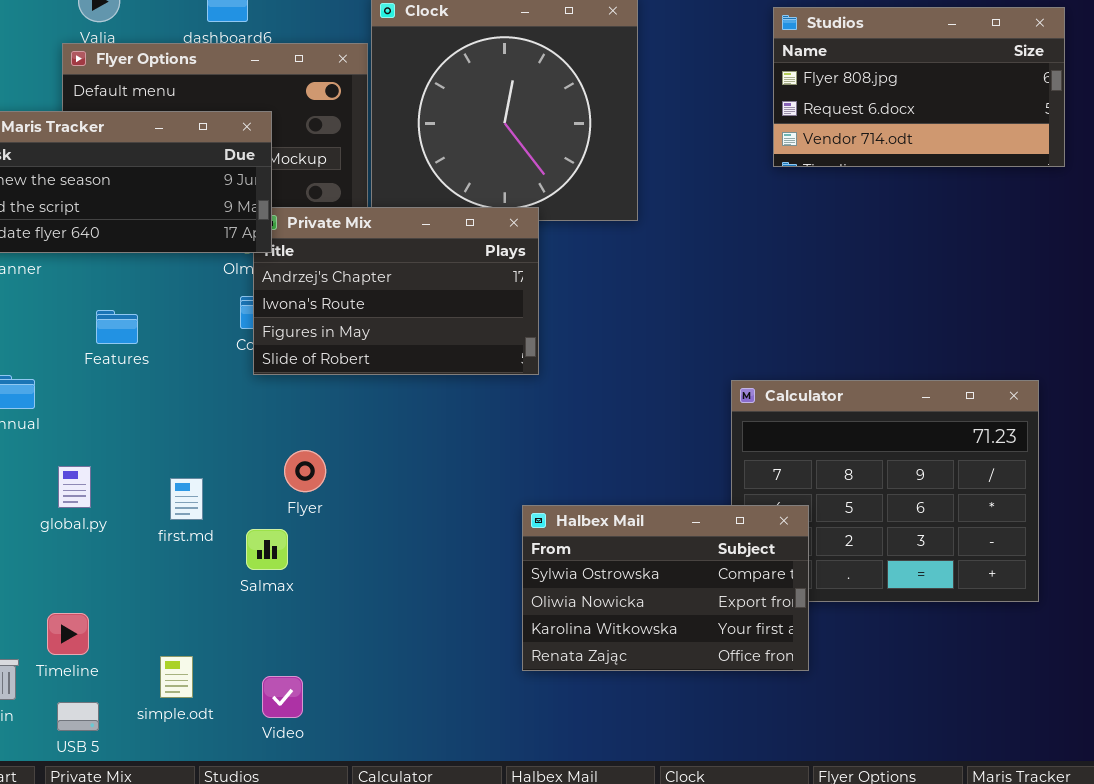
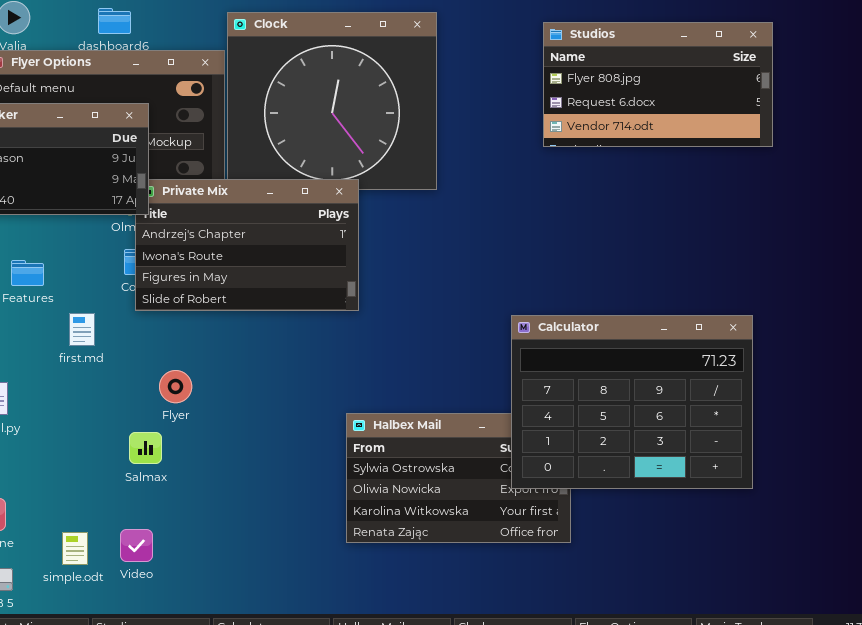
Calculator: [731,380,1039,602] -> [511,315,753,489], raised
first.md: [170,478,203,520] -> [69,313,95,346], moved
Video: [262,676,303,718] -> [120,529,153,562], moved

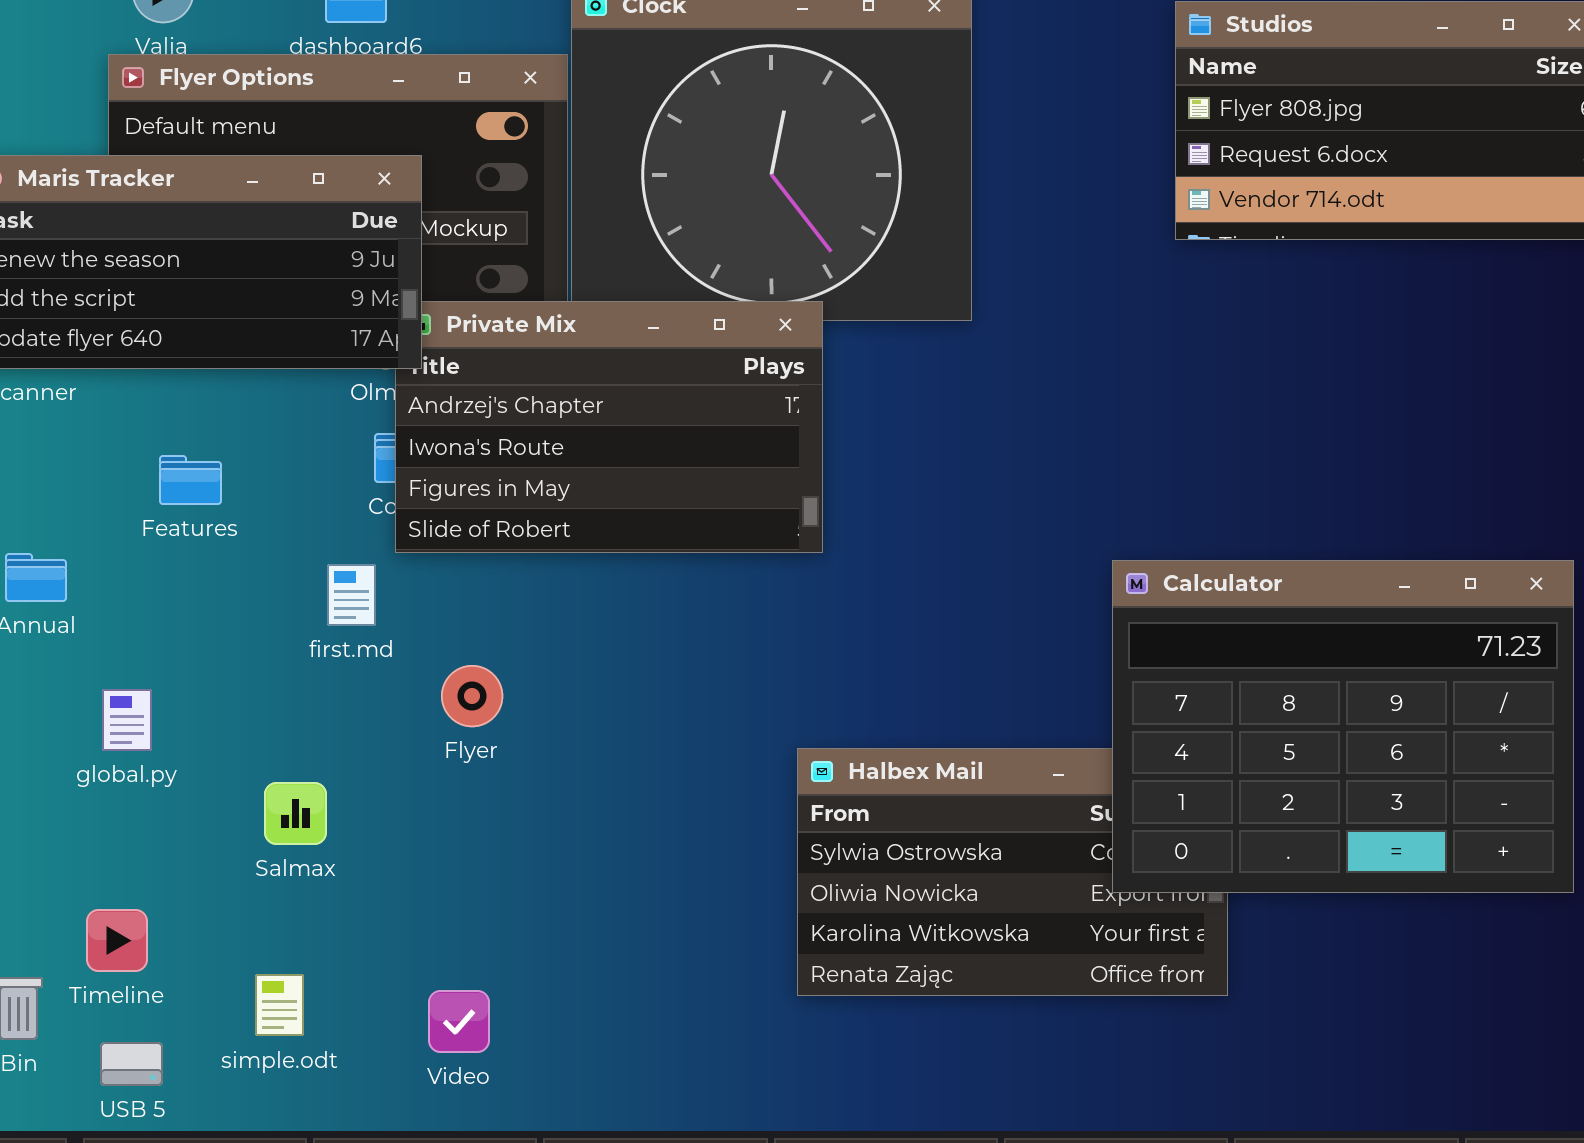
first.md: [69,313,95,346] -> [327,564,376,626], moved
Salmax: [129,432,162,464] -> [264,782,327,845], moved
Video: [120,529,153,562] -> [428,990,490,1053], moved

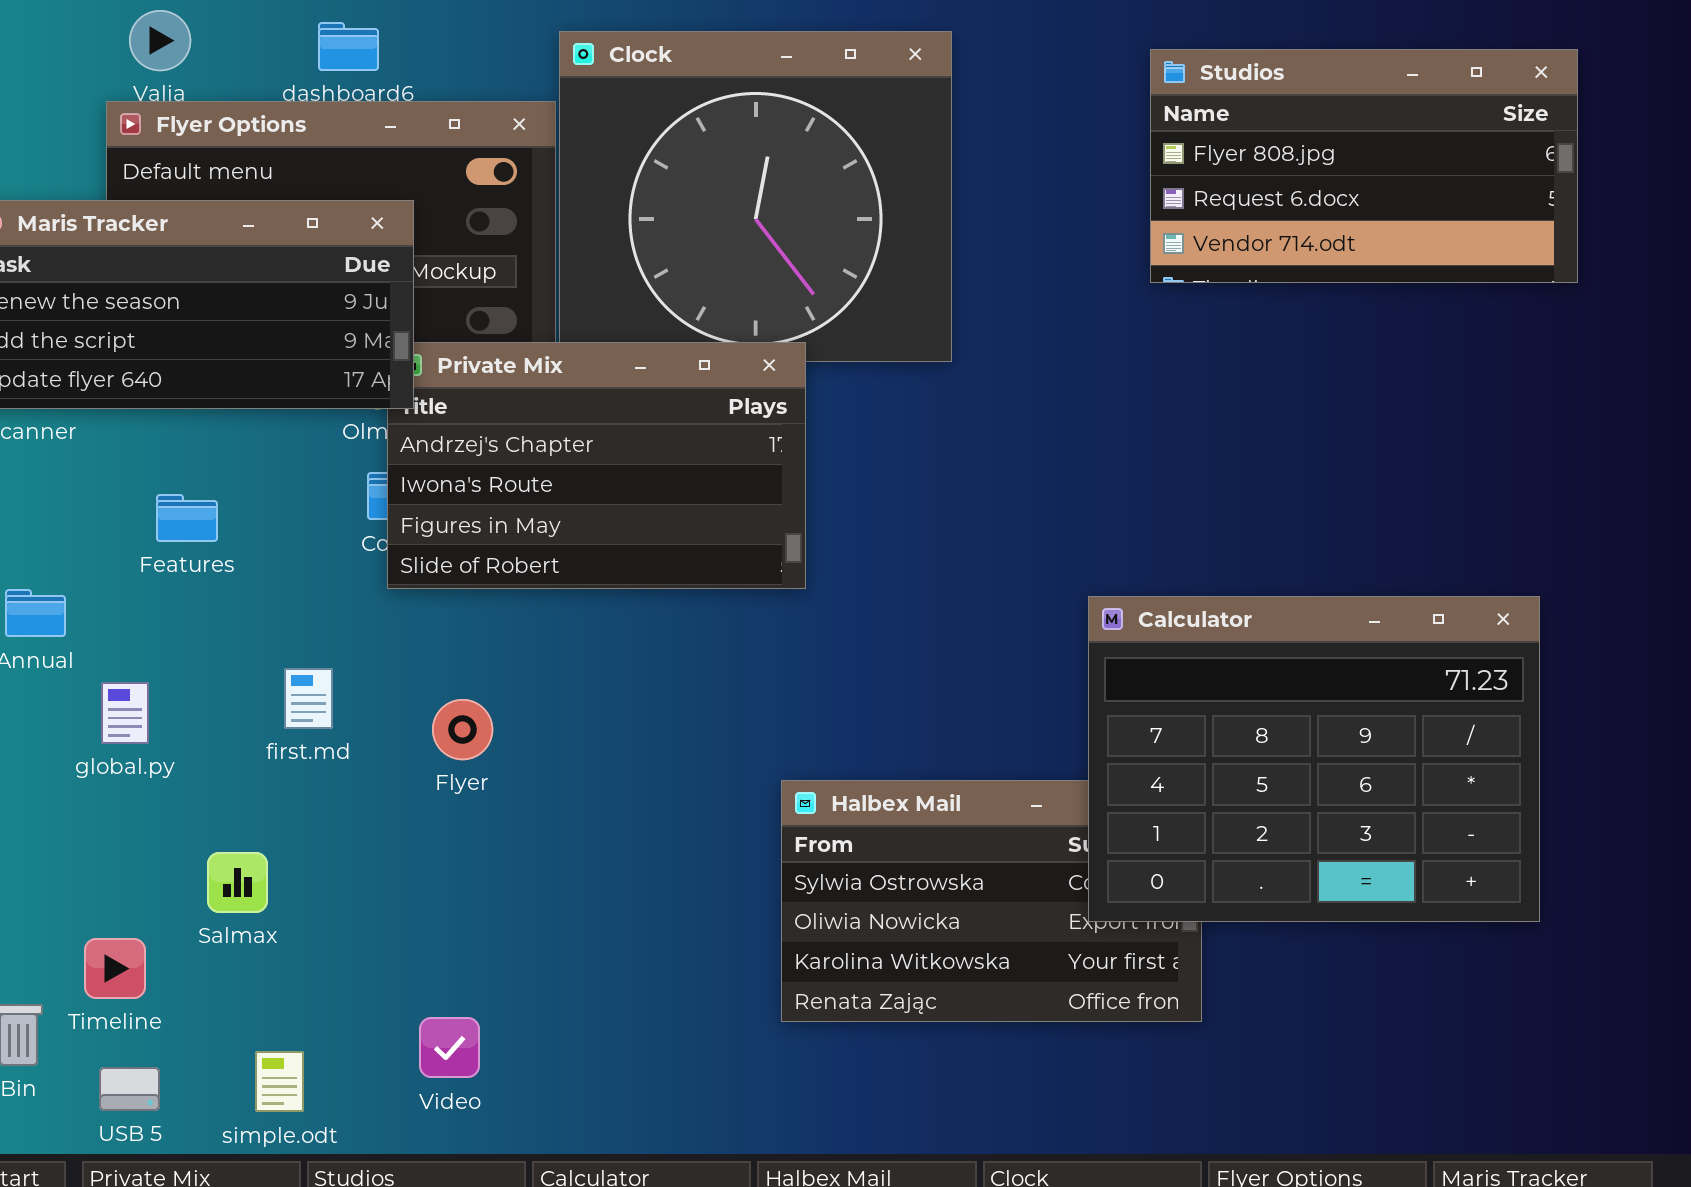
first.md: [327,564,376,626] -> [284,668,333,729], moved
global.py: [102,689,152,751] -> [101,682,149,744], moved
Salmax: [264,782,327,845] -> [207,852,268,913], moved
simple.odt: [255,974,304,1036] -> [255,1051,304,1112], moved

